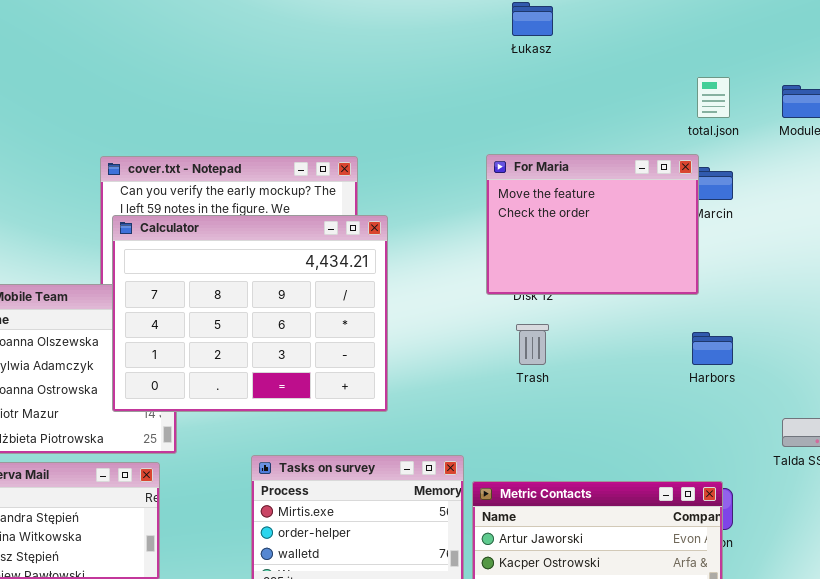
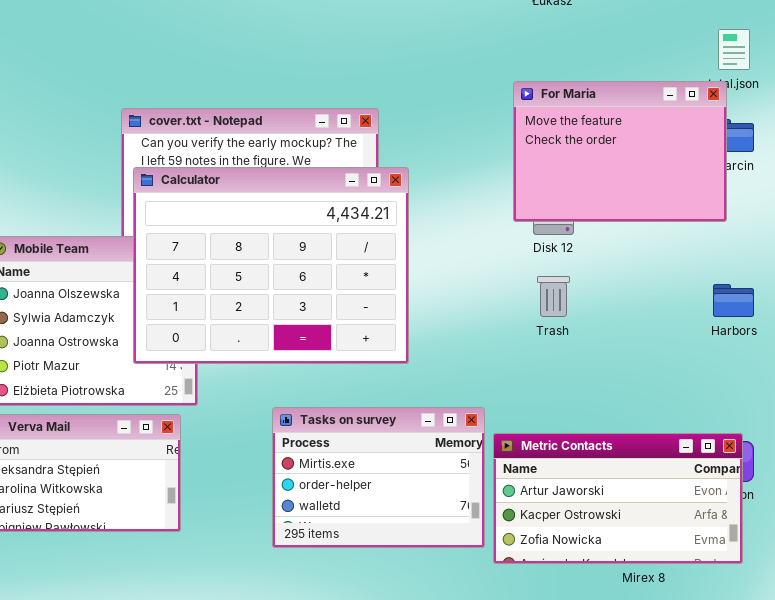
For Maria: [486,154,699,295] -> [513,81,727,222], moved

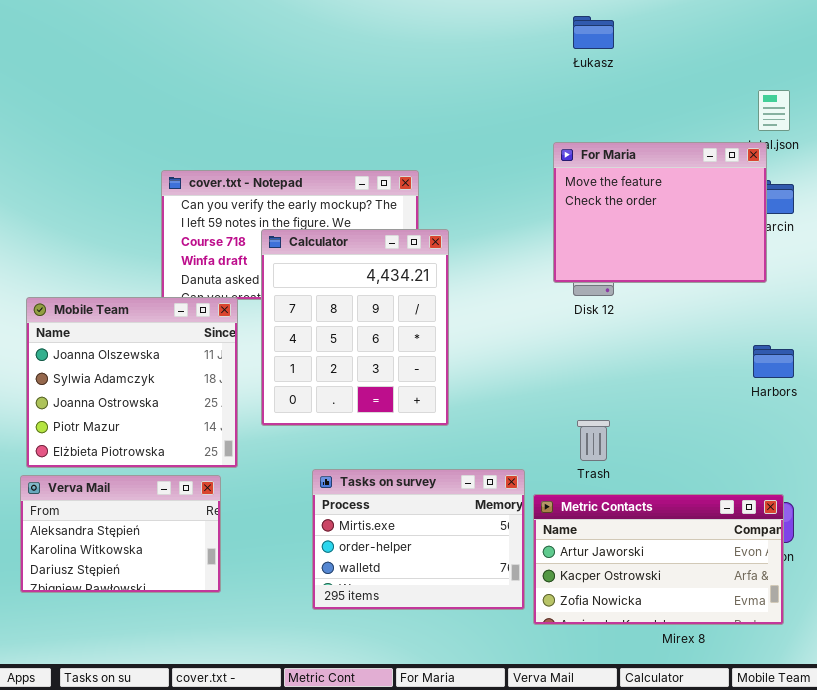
Calculator: [133,167,409,364] -> [261,229,449,426], resized
Trash: [537,276,570,317] -> [577,420,610,461], moved

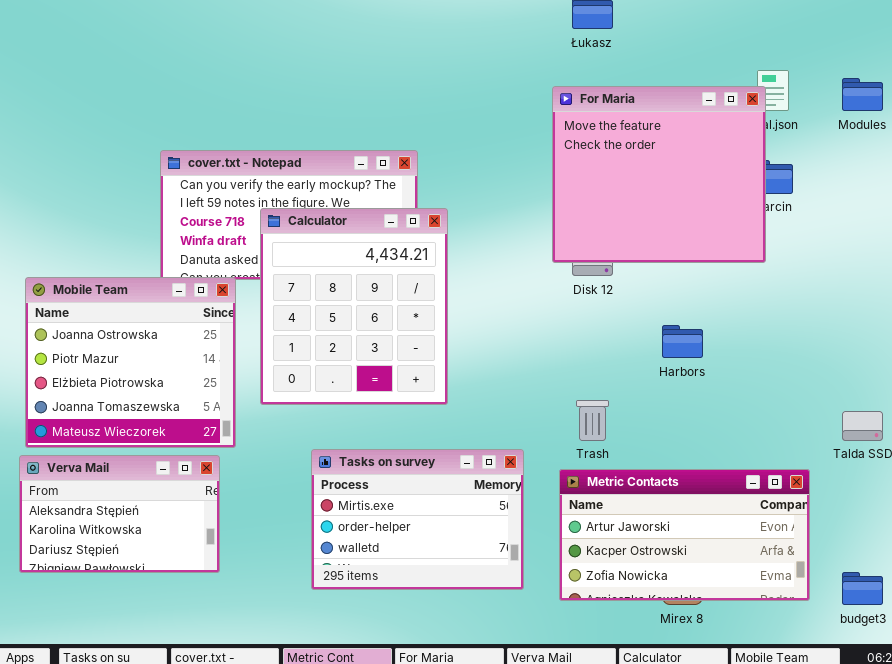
For Maria: [553,142,767,283] -> [552,86,766,263], resized
Mobile Team: [26,297,238,468] -> [25,277,236,448], scrolled down 2 rows
Harbors: [753,345,794,378] -> [662,325,703,358], moved
Metric Contacts: [533,494,784,625] -> [559,469,810,601], moved

